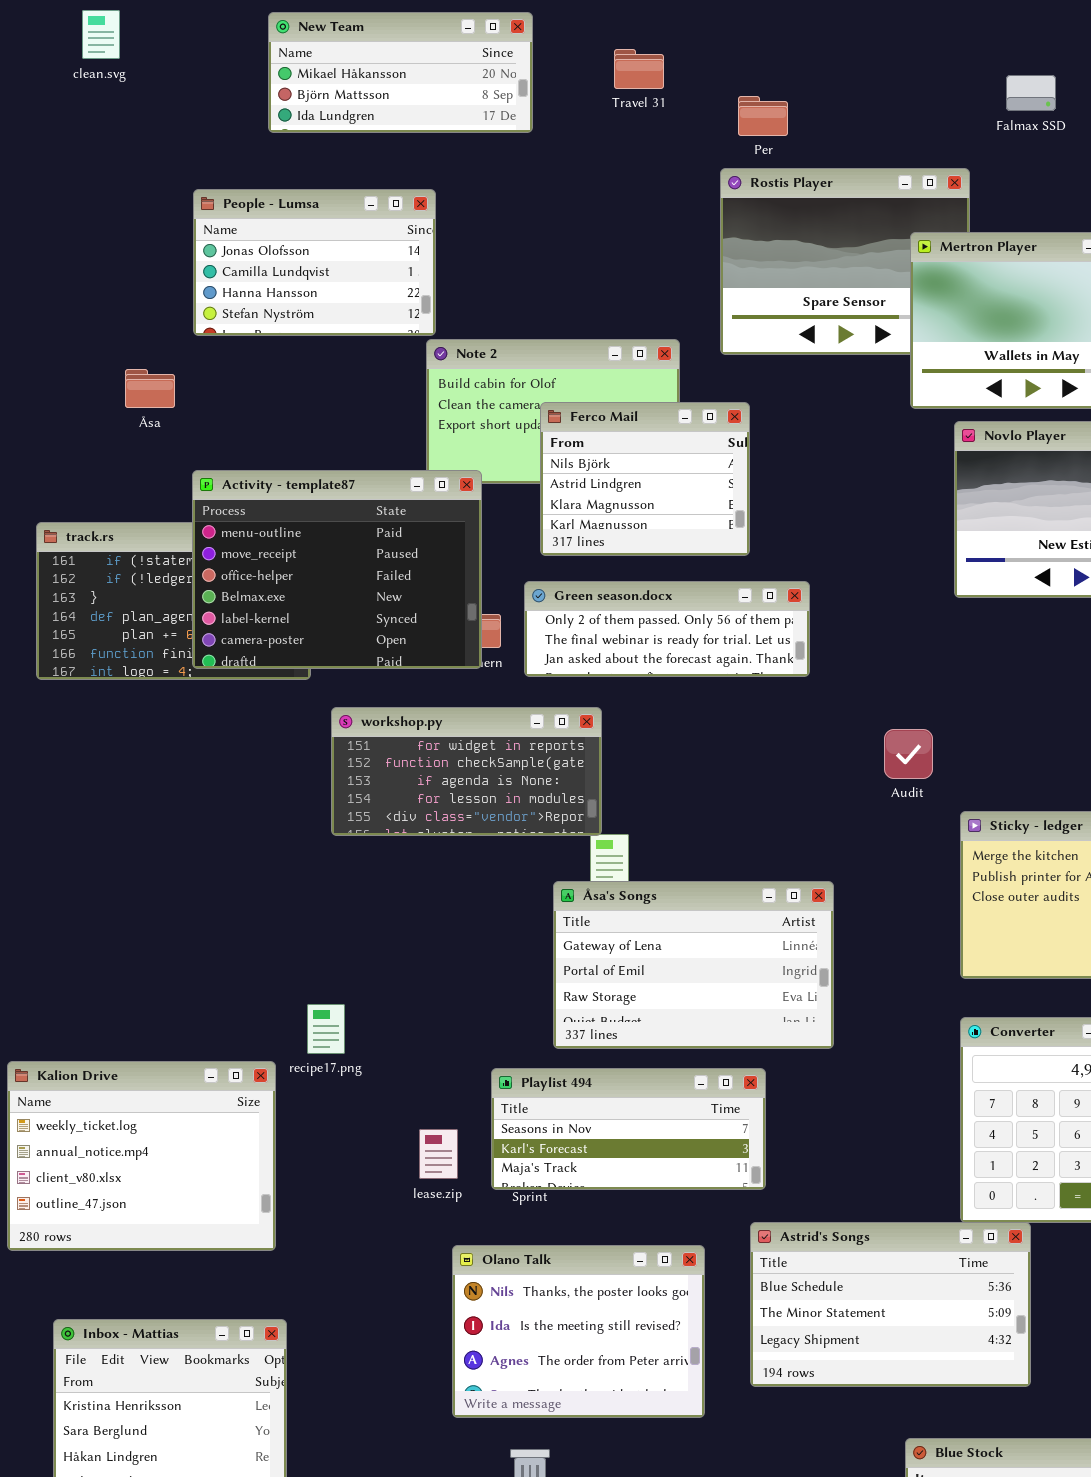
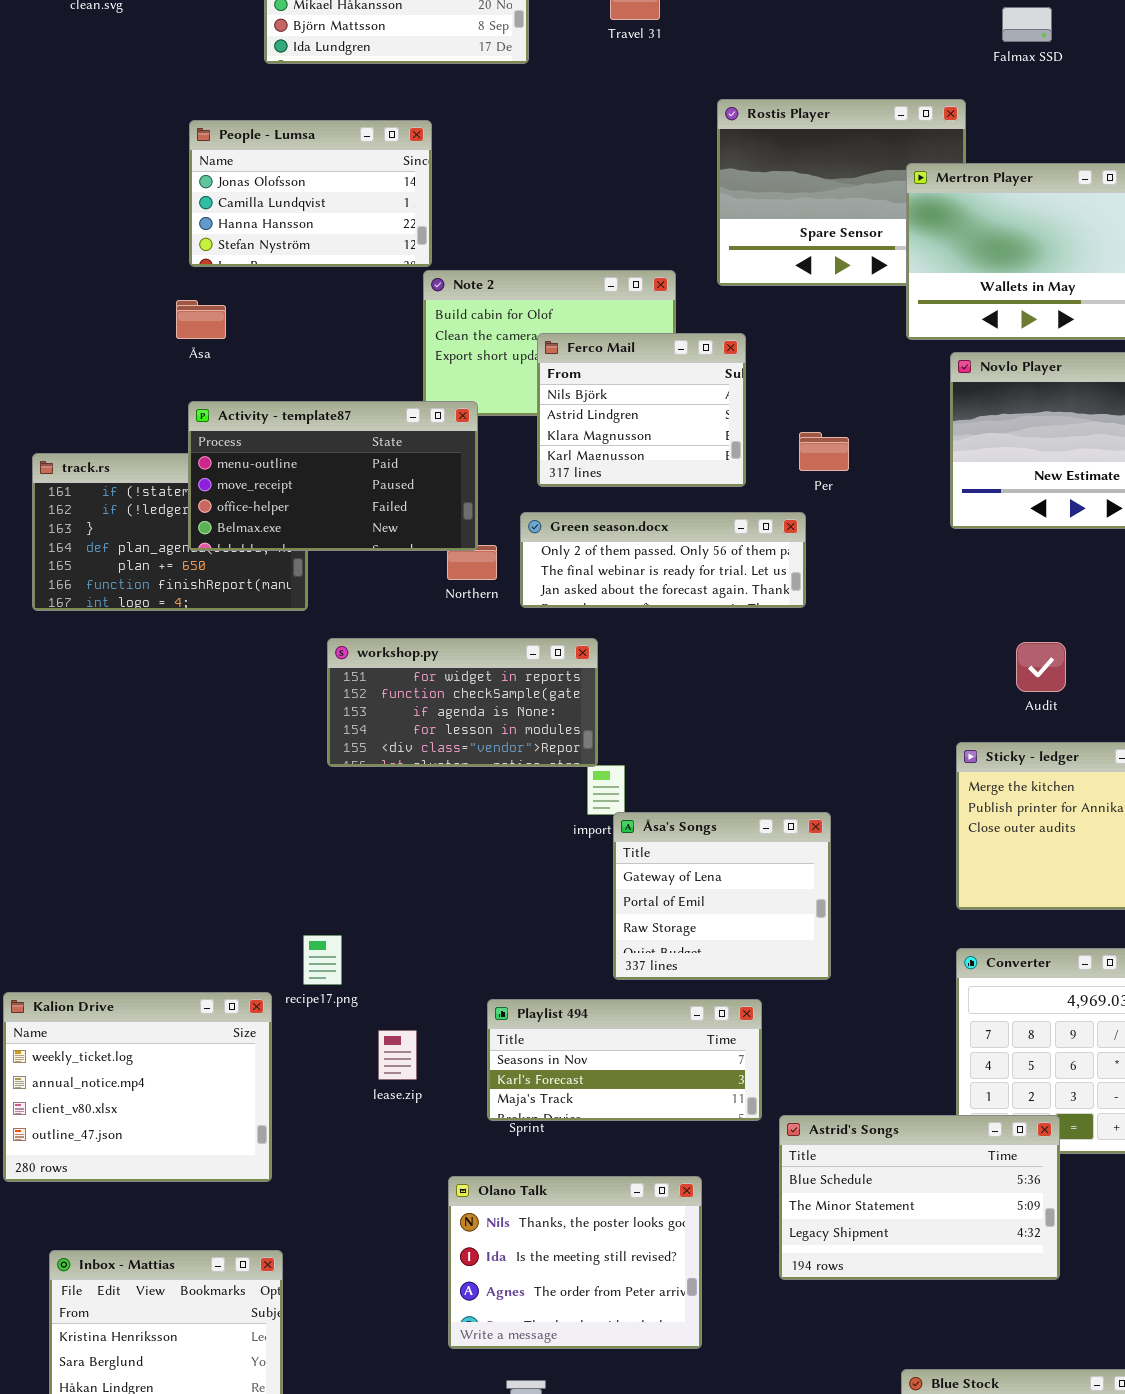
Per: [738,96,788,136] -> [799,432,849,471], moved
Åsa: [125,369,175,408] -> [176,300,226,339], moved
Activity - template87: [192,470,482,669] -> [188,401,478,551], resized
Audit: [884,729,933,779] -> [1016,642,1066,692], moved
Åsa's Songs: [553,881,834,1049] -> [613,812,831,980], resized
lease.zip: [419,1129,458,1179] -> [378,1030,417,1080], moved
Astrid's Songs: [750,1222,1031,1387] -> [779,1115,1060,1280], moved

